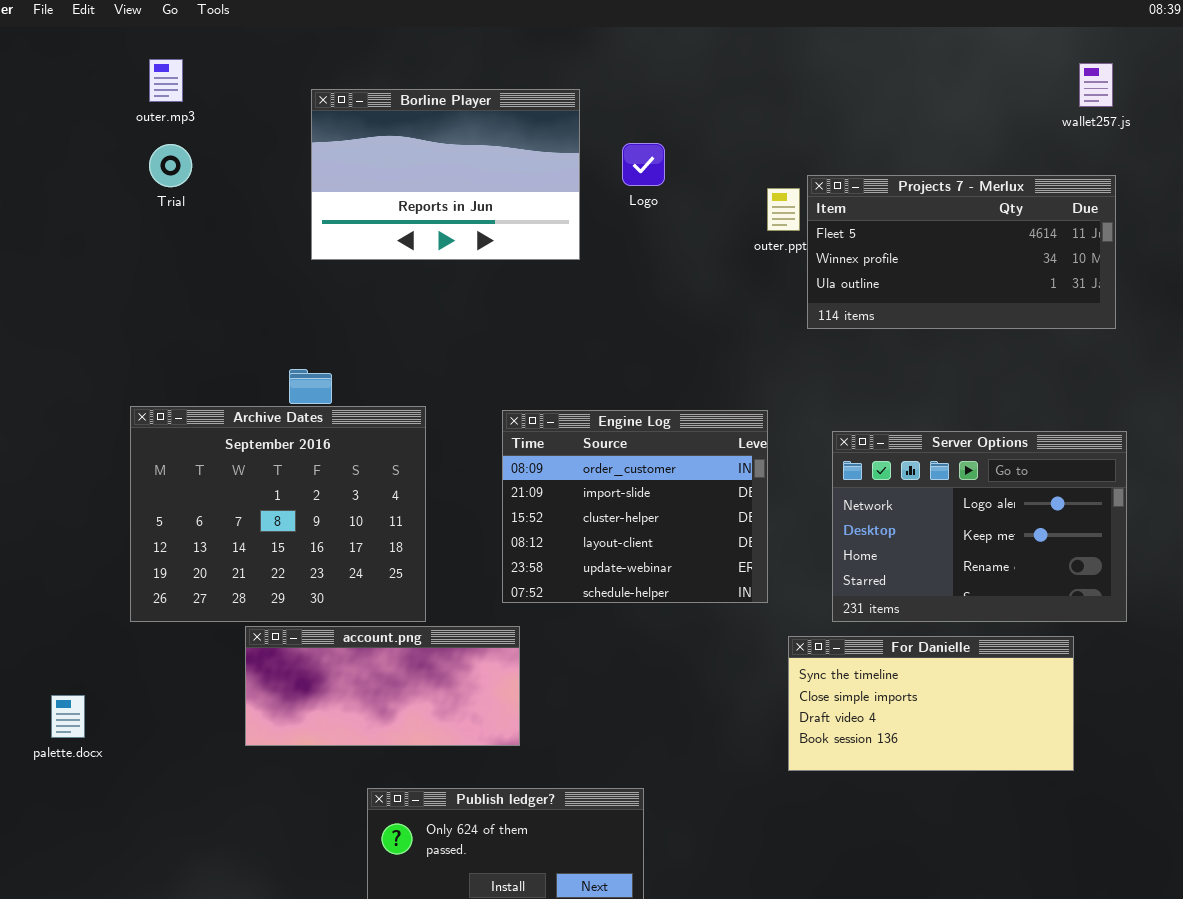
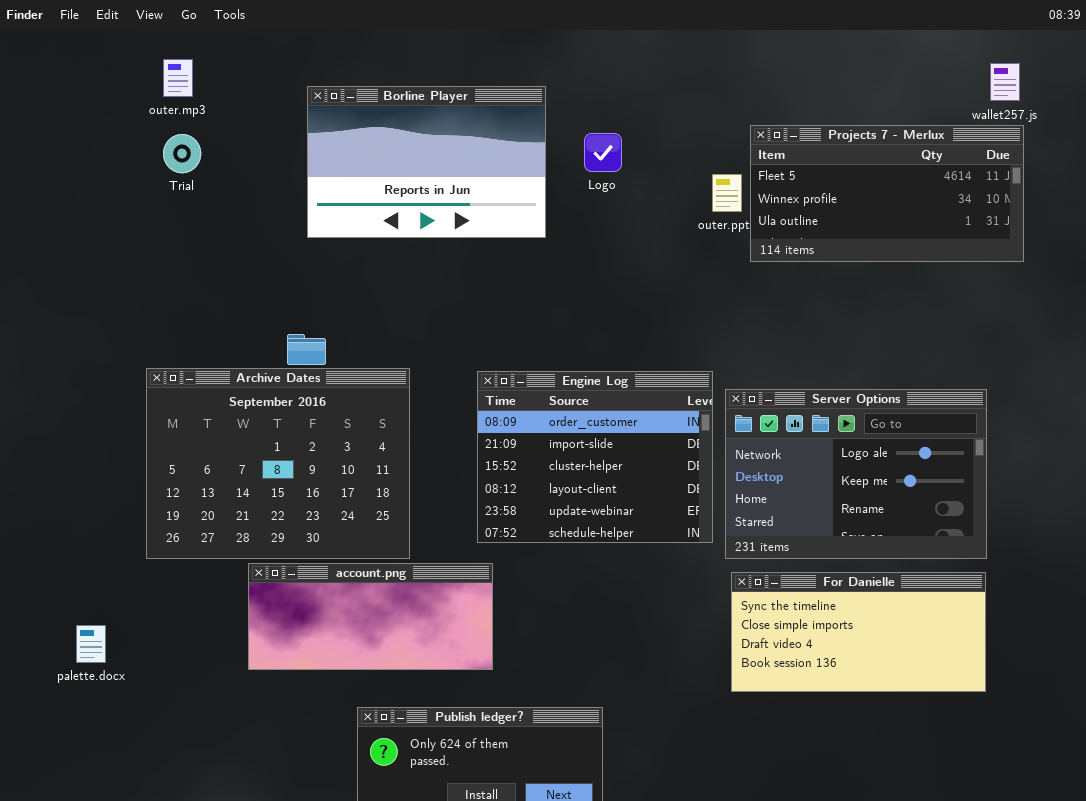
Projects 7 - Merlux: [807,175,1116,329] -> [750,125,1024,262], moved
Server Options: [832,431,1127,622] -> [725,389,987,559], moved

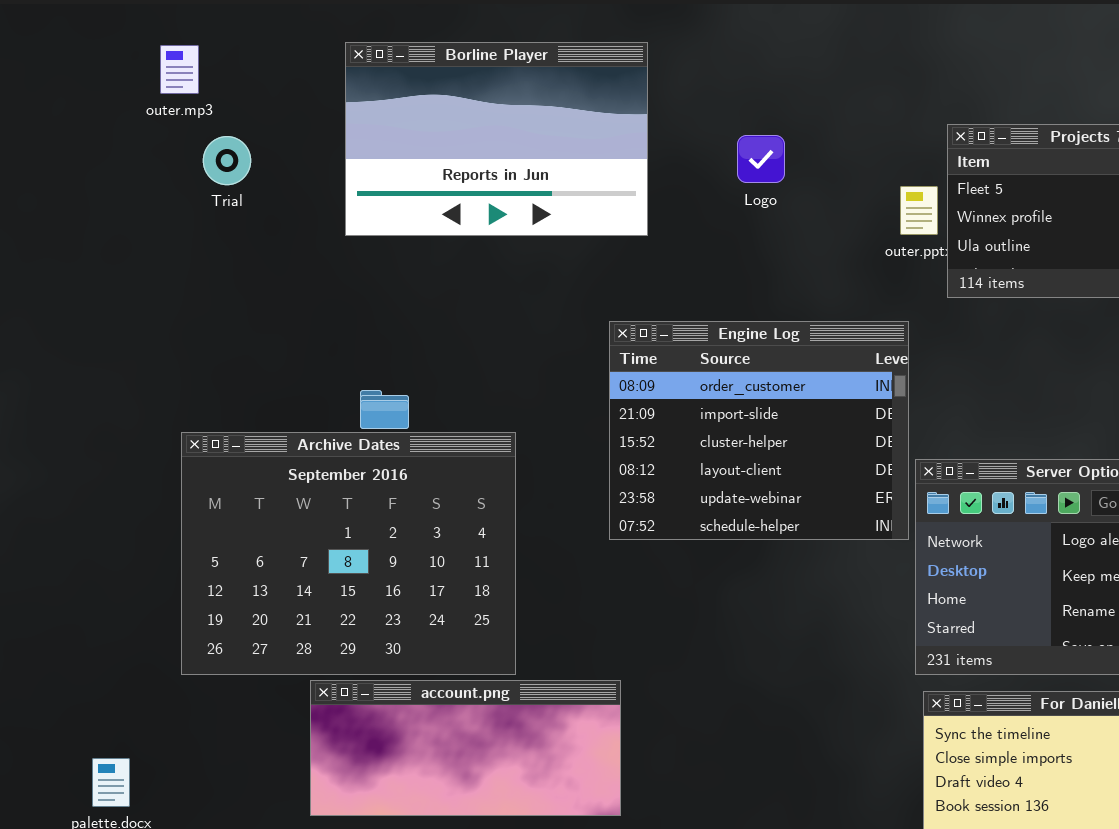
outer.mp3: [163,59,193,97] -> [160,45,199,94], moved
Borline Player: [307,86,546,238] -> [345,42,648,236], moved
Engine Log: [477,371,713,543] -> [609,321,909,540], moved

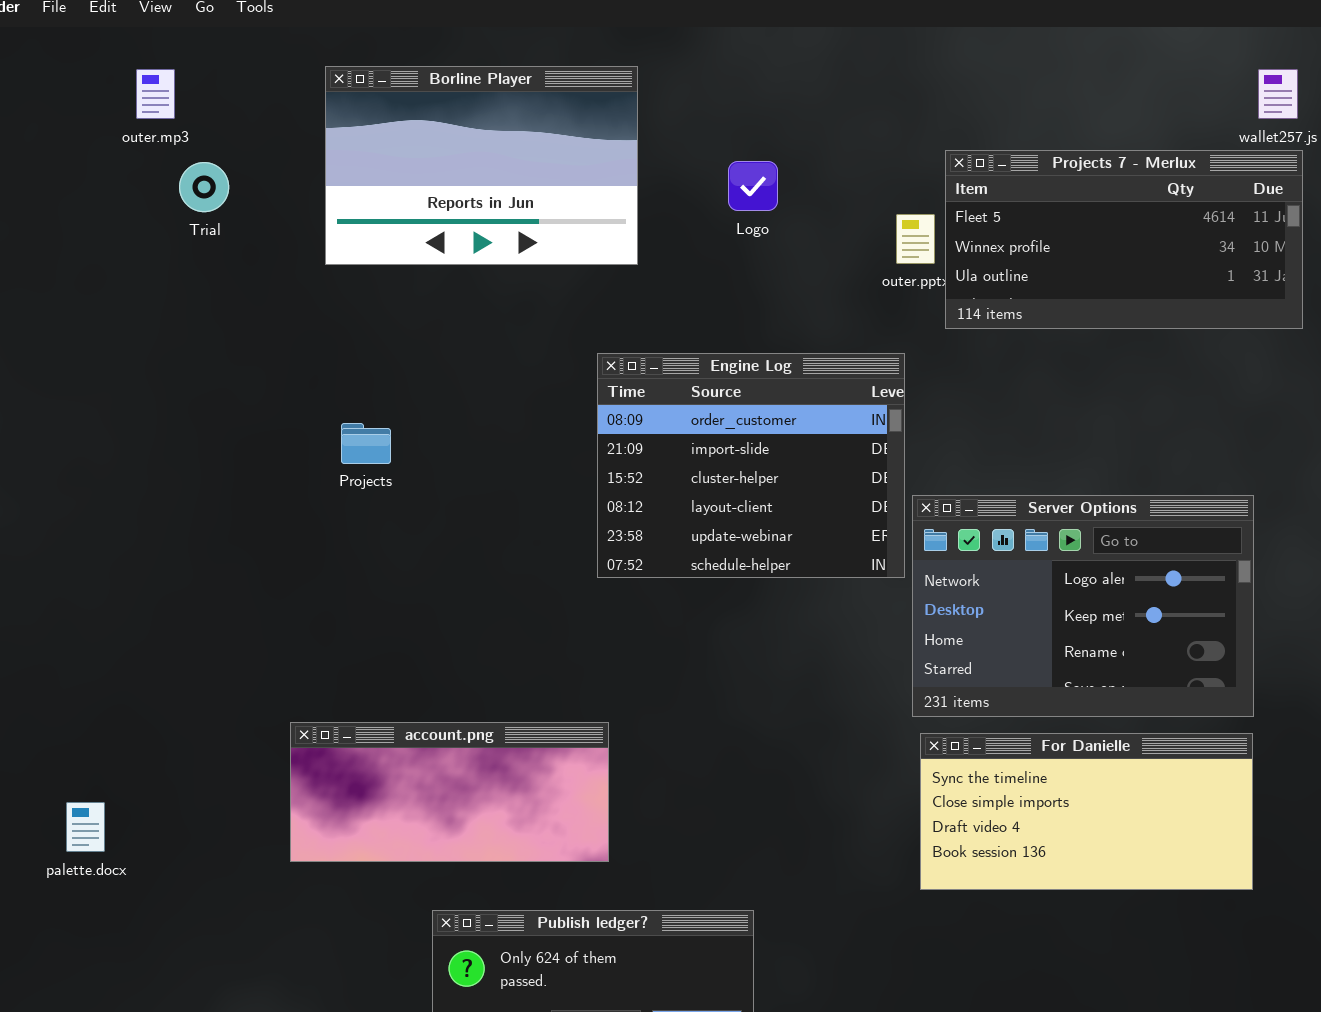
Archive Dates: [181,432,516,675] -> none, closed

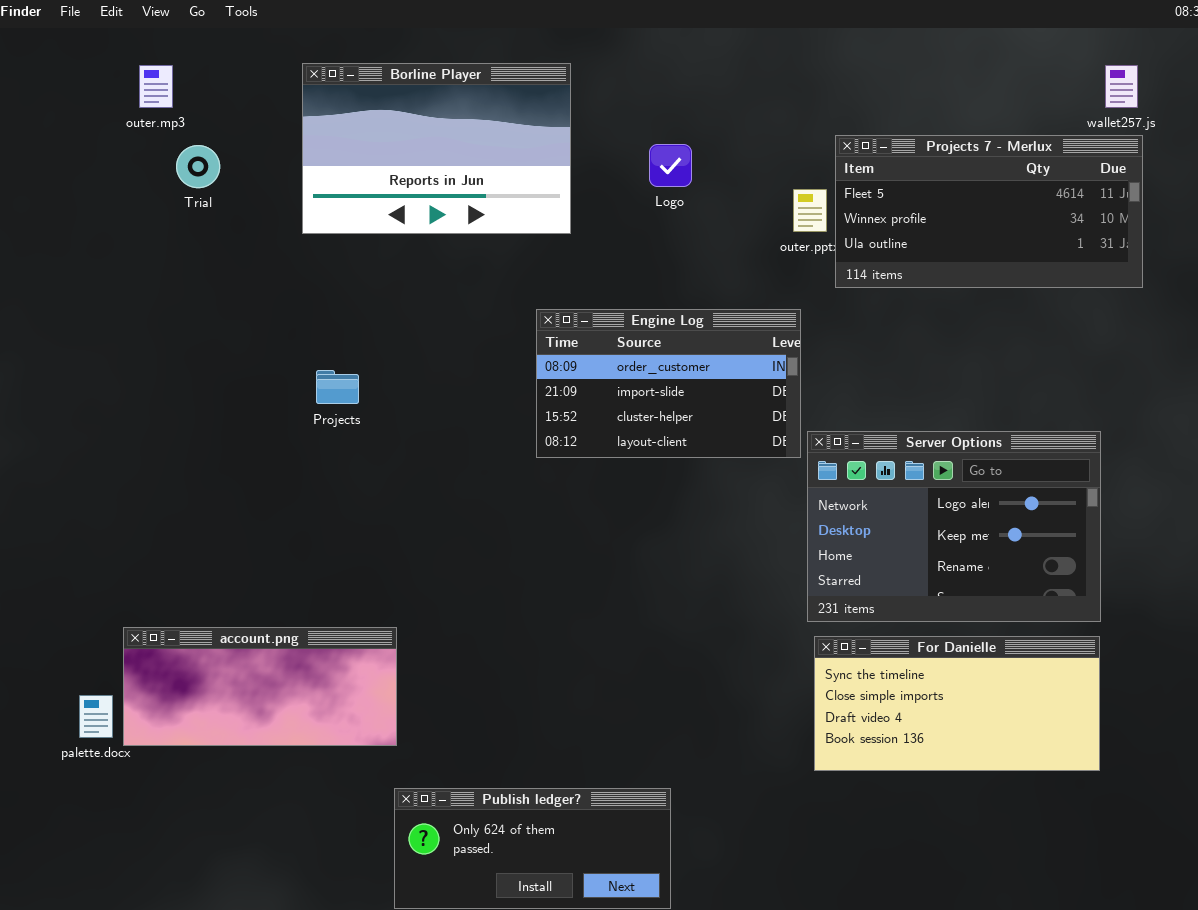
Engine Log: [597,353,905,578] -> [536,309,801,458], resized
account.png: [290,722,609,862] -> [123,627,397,746], moved

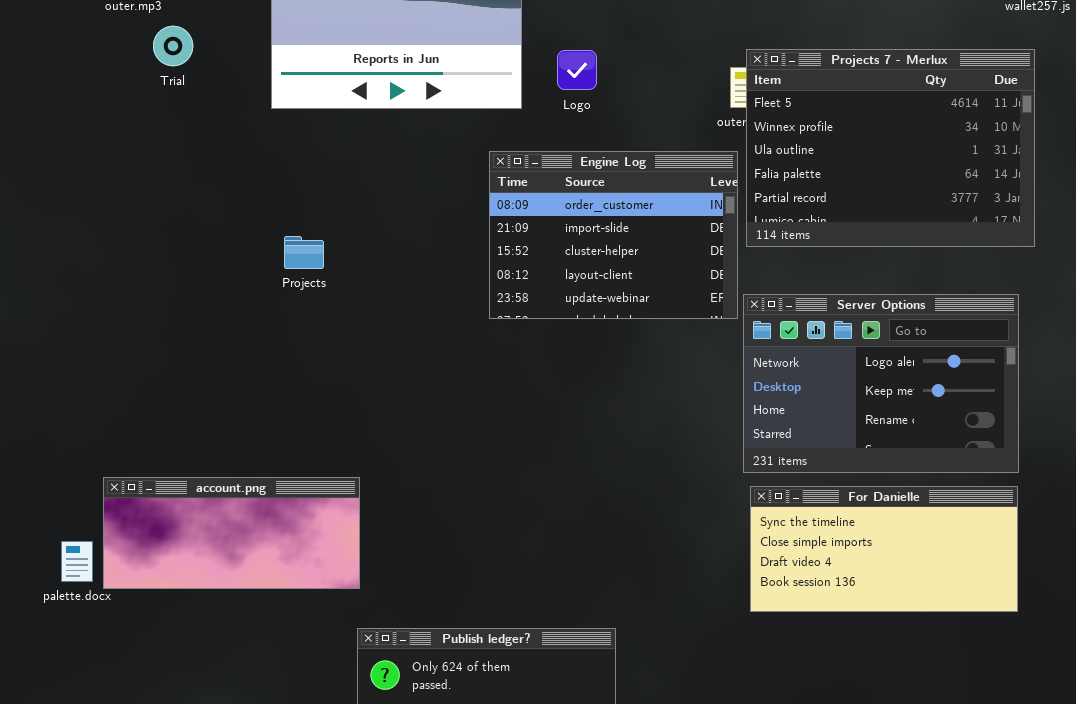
Projects 7 - Merlux: [835,135,1143,288] -> [746,49,1035,247], moved, resized
Logo: [649,144,692,187] -> [557,50,597,90], moved
Engine Log: [536,309,801,458] -> [489,151,738,319], resized

